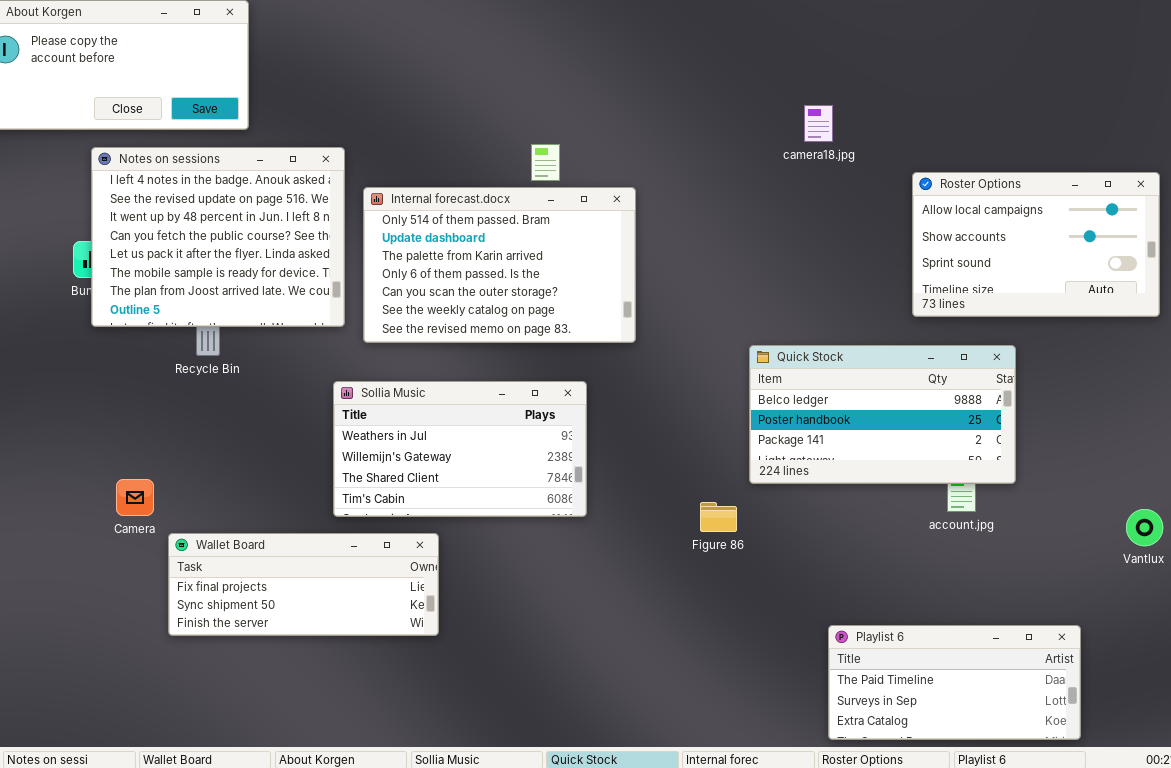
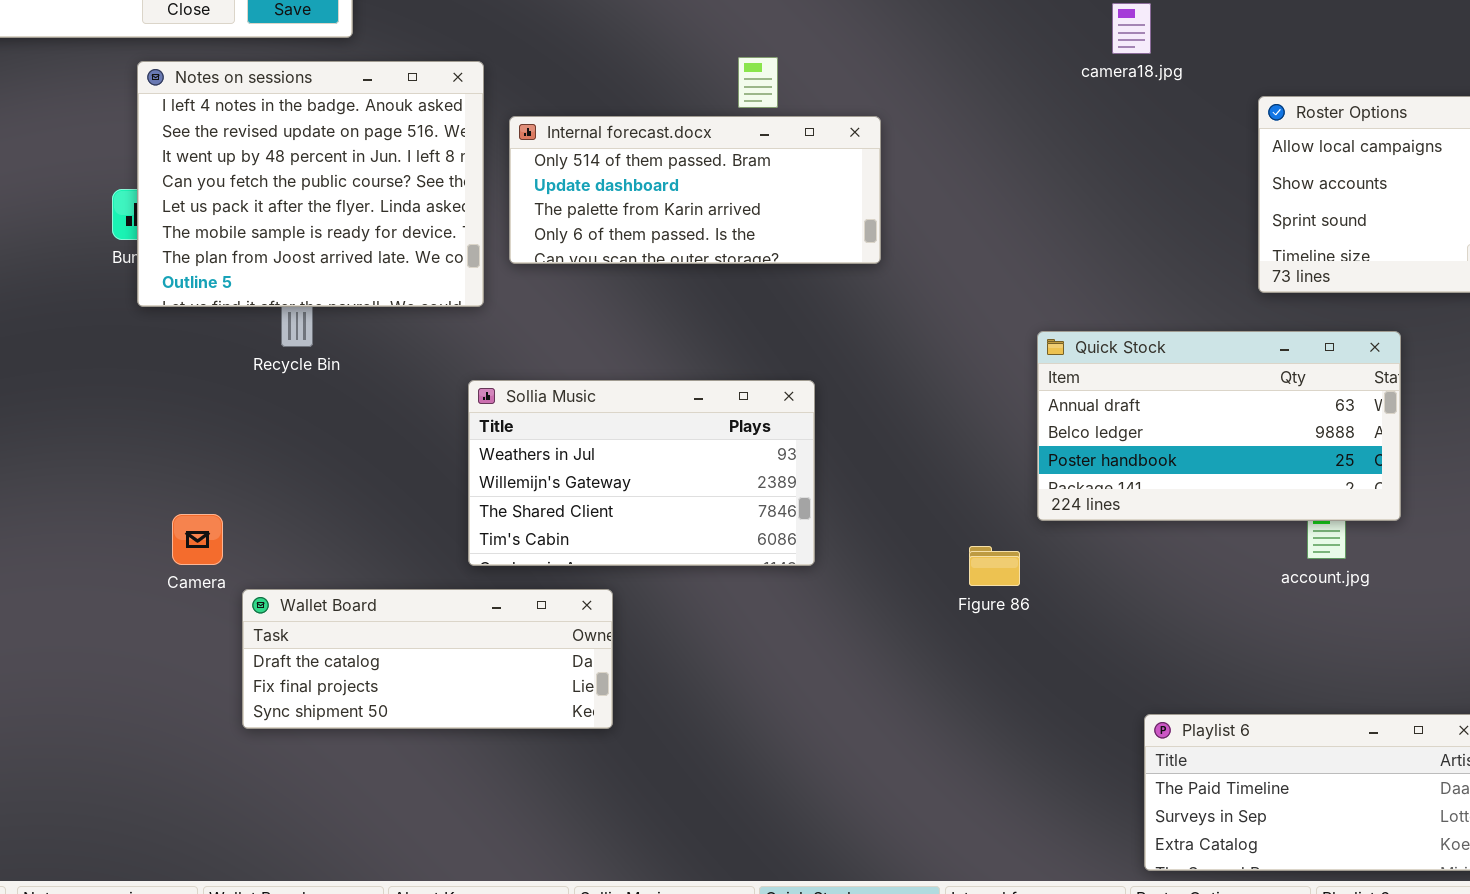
Internal forecast.docx: [363,187,636,343] -> [509,116,881,264], resized
Quick Stock: [749,345,1016,484] -> [1037,331,1401,521], scrolled up 1 row
Wallet Board: [168,533,439,636] -> [242,589,613,729], scrolled up 1 row

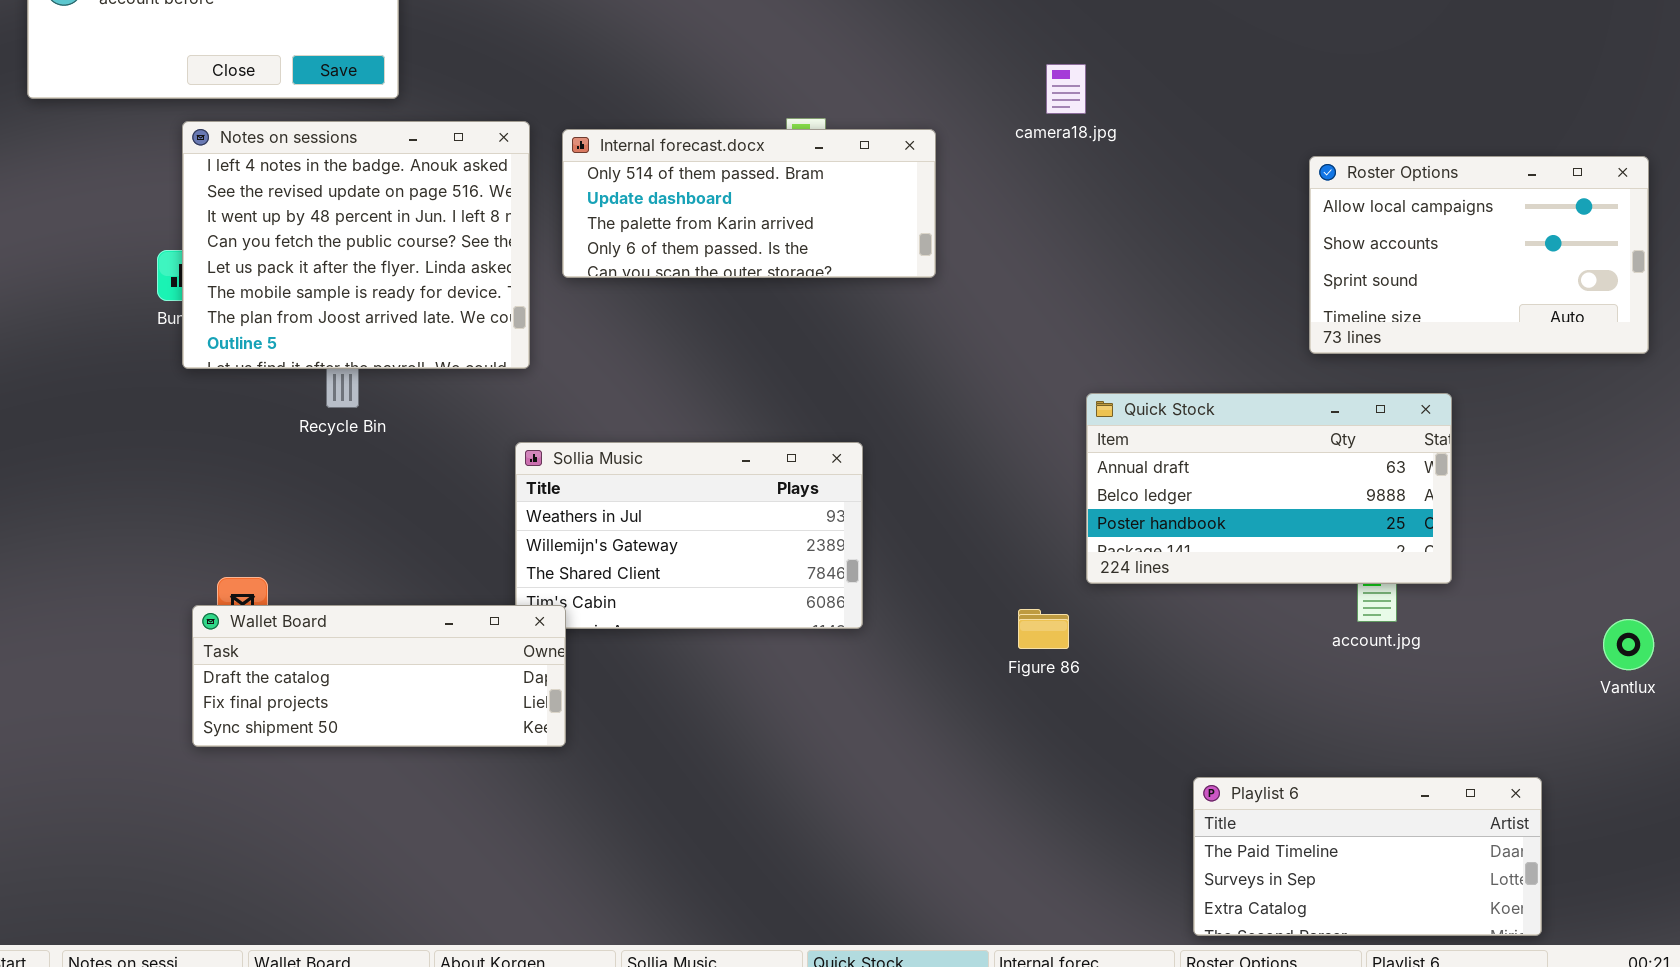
camera18.jpg: [1112,3,1151,54] -> [1046,64,1086,114], moved
Internal forecast.docx: [509,116,881,264] -> [562,129,936,278], moved
Wallet Board: [242,589,613,729] -> [192,605,566,747], moved

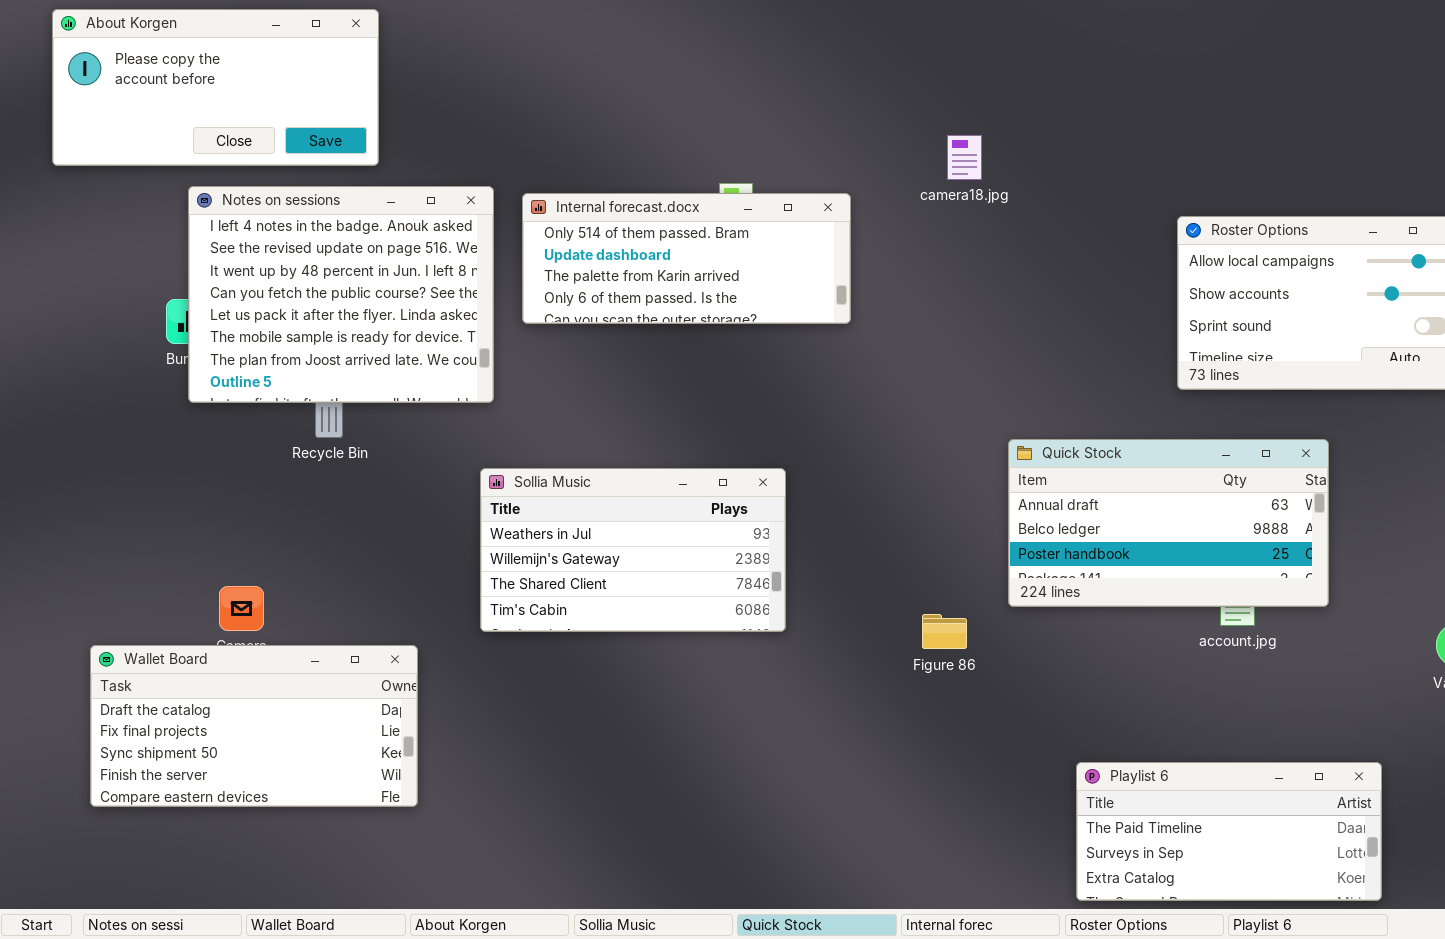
Quick Stock: [1086,393,1452,584] -> [1008,439,1329,607], moved
Wallet Board: [192,605,566,747] -> [90,645,418,807], moved, resized

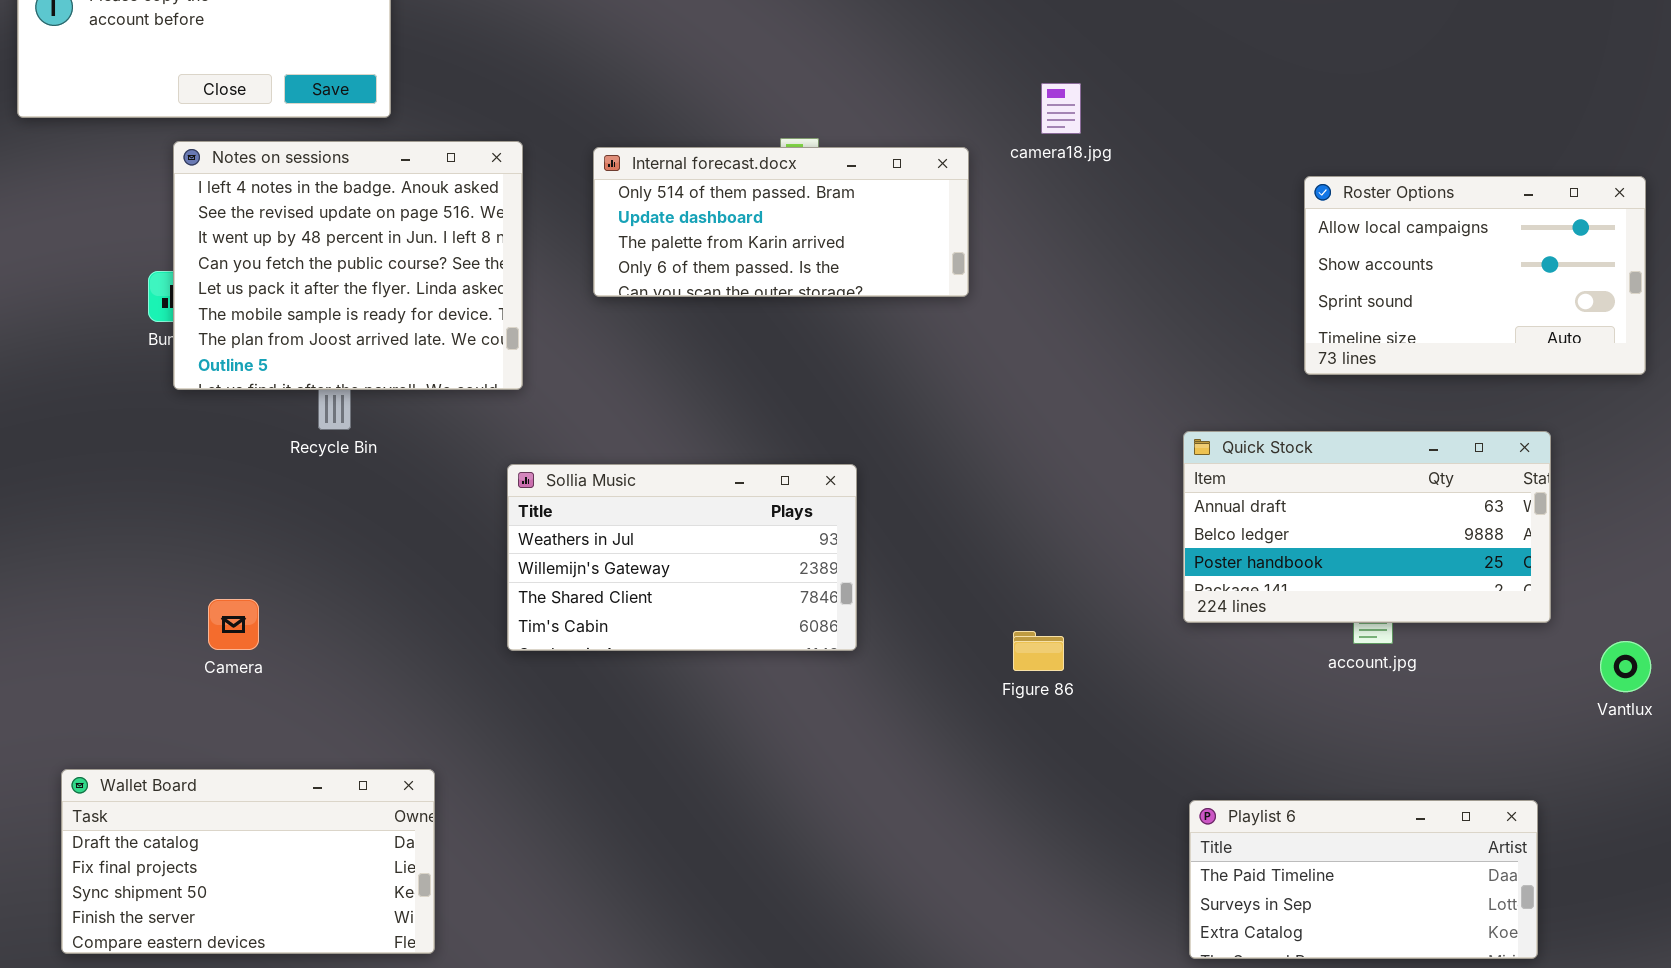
Internal forecast.docx: [522,193,851,324] -> [593,147,969,297], moved
Quick Stock: [1008,439,1329,607] -> [1183,431,1551,623], moved
Wallet Board: [90,645,418,807] -> [61,769,435,954], moved

